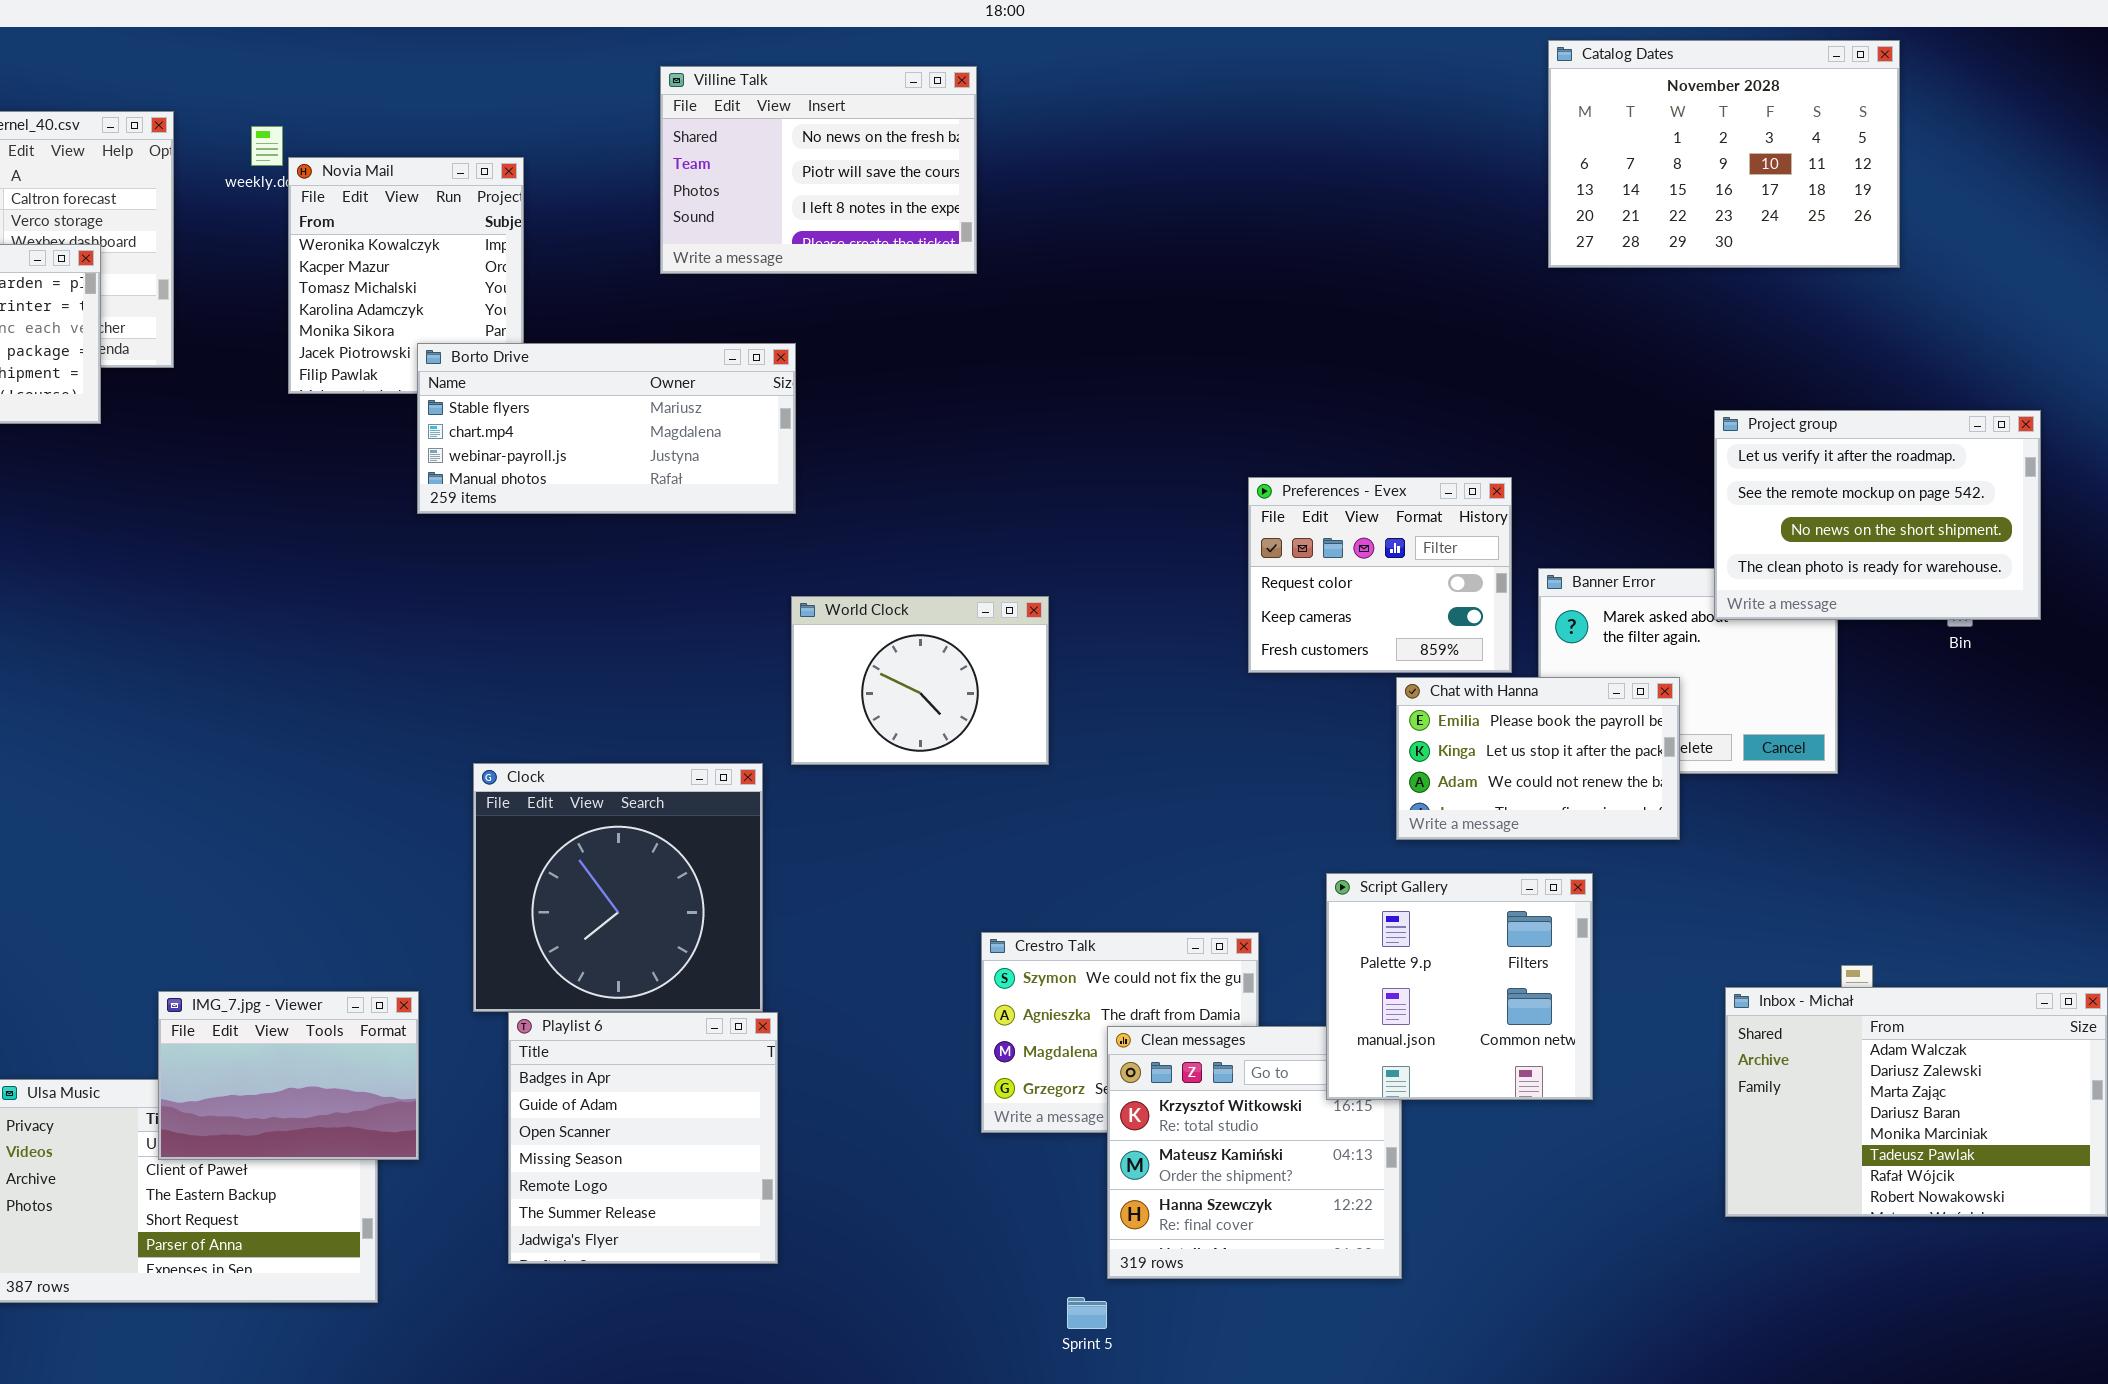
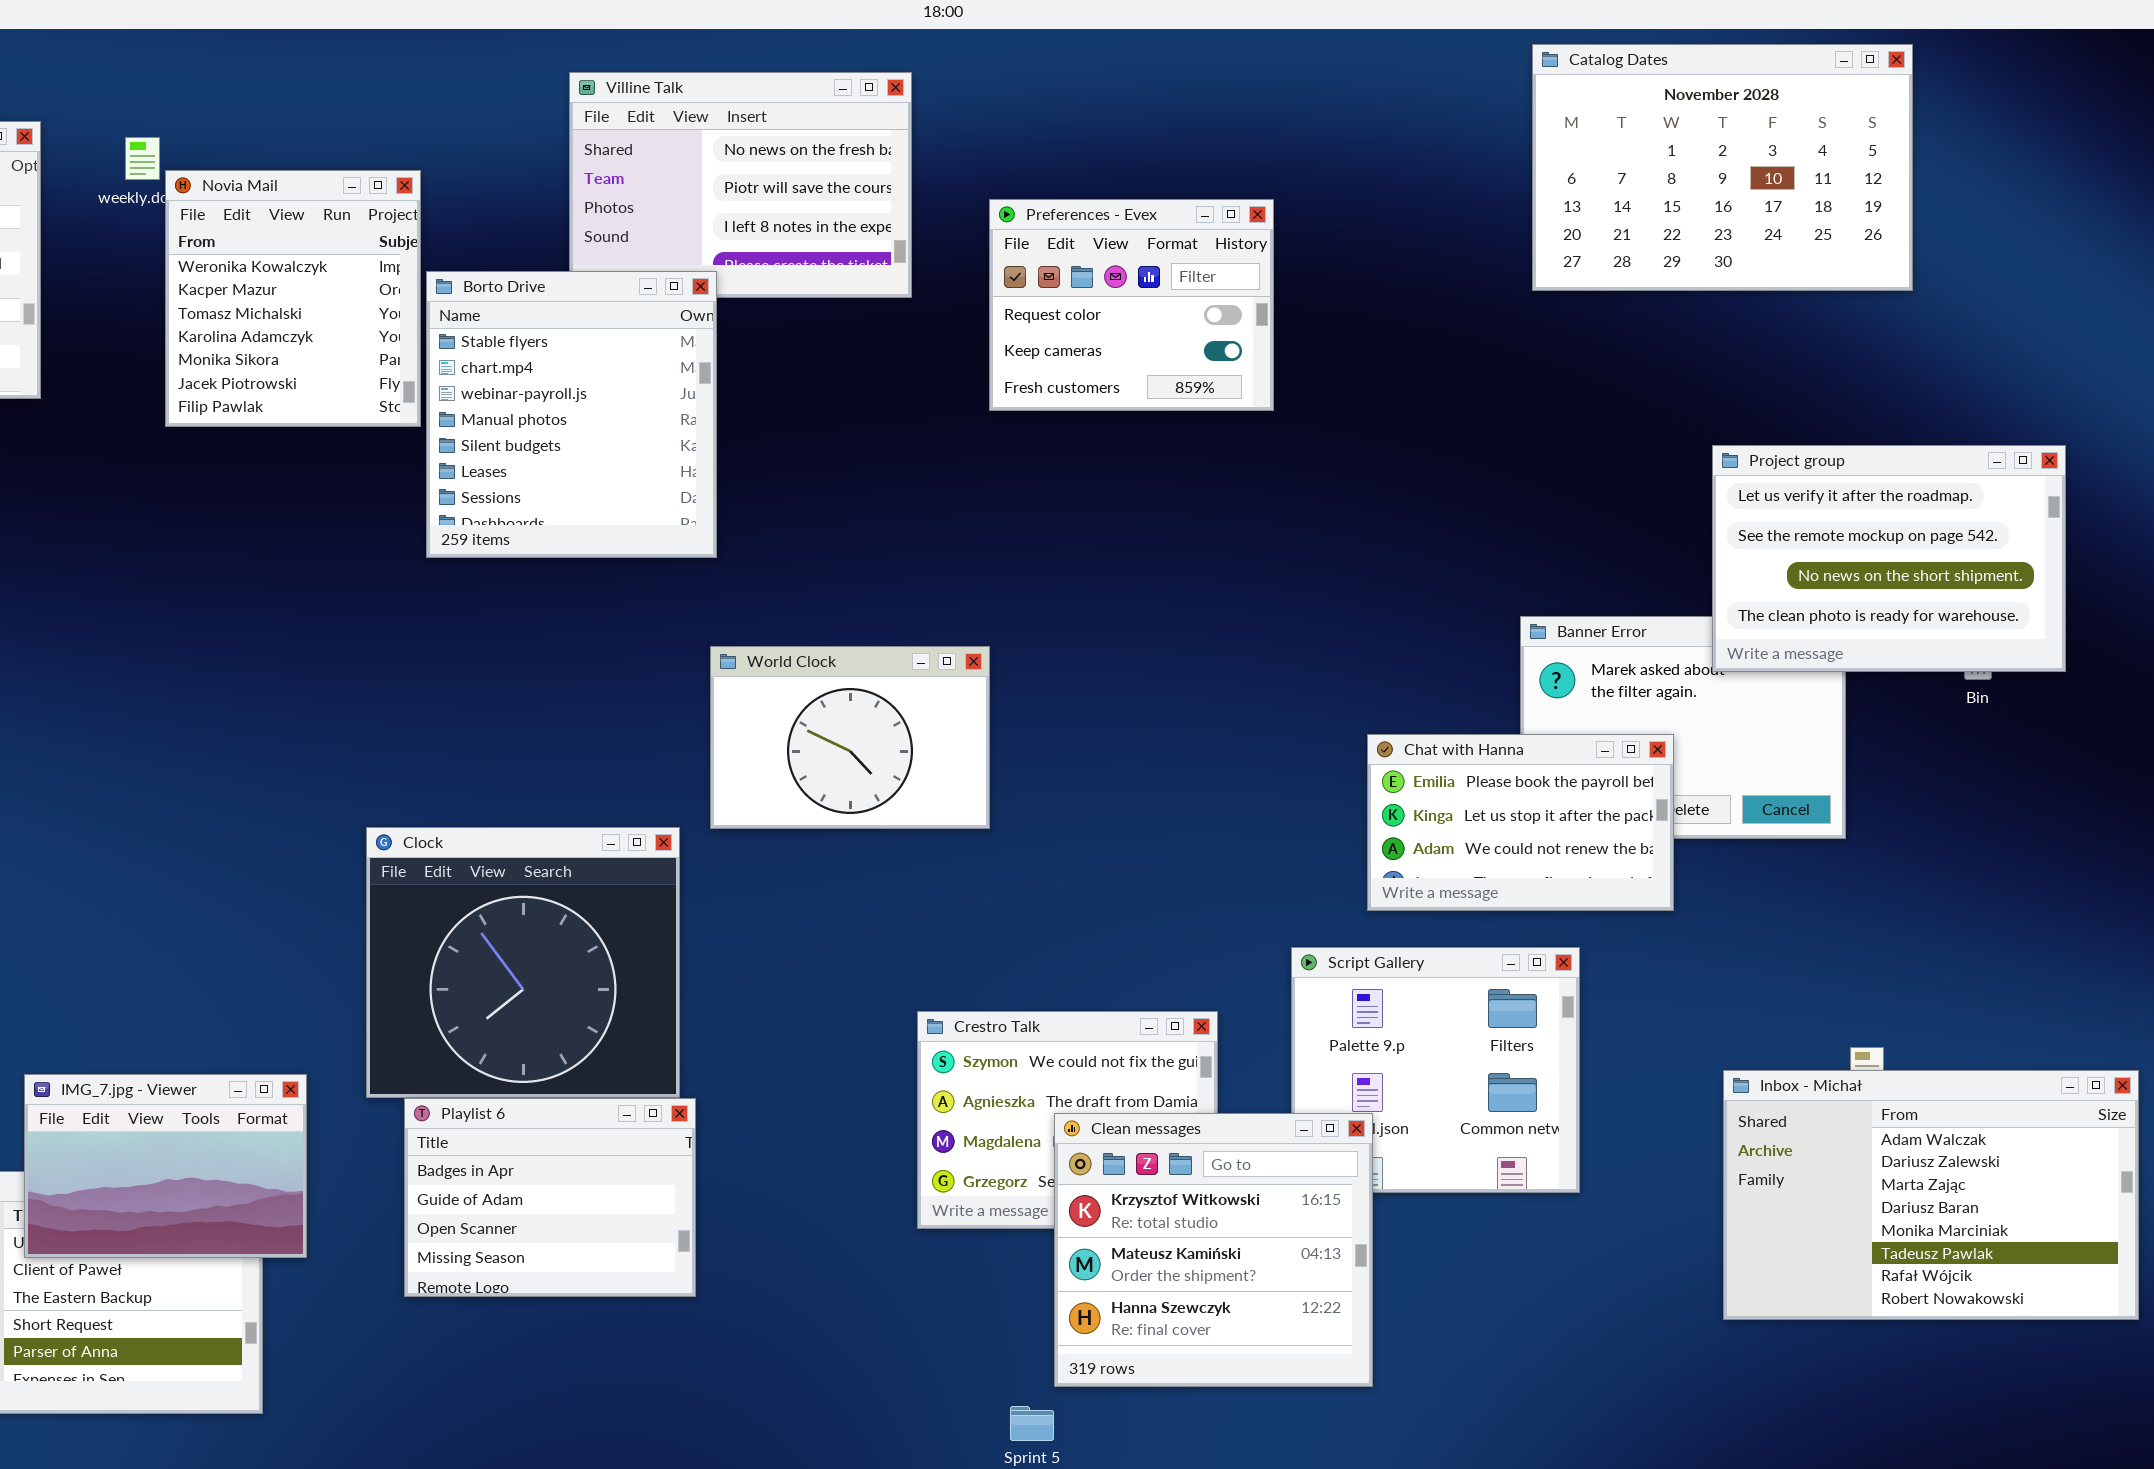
Borto Drive: [417,343,796,514] -> [426,271,717,558], resized
Preferences - Evex: [1248,477,1512,673] -> [989,199,1274,411], moved
Playlist 6: [508,1012,778,1264] -> [404,1098,696,1297], resized
Clean messages: [1107,1026,1402,1279] -> [1054,1113,1373,1387], raised

